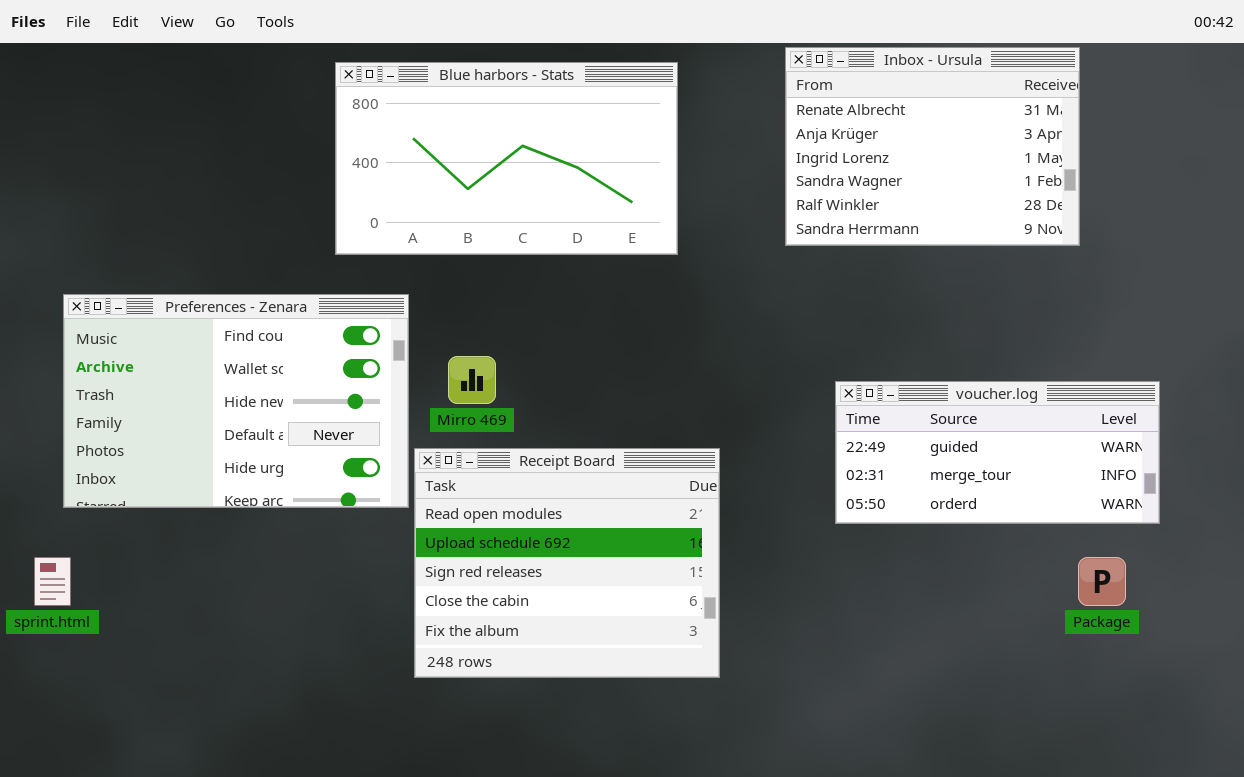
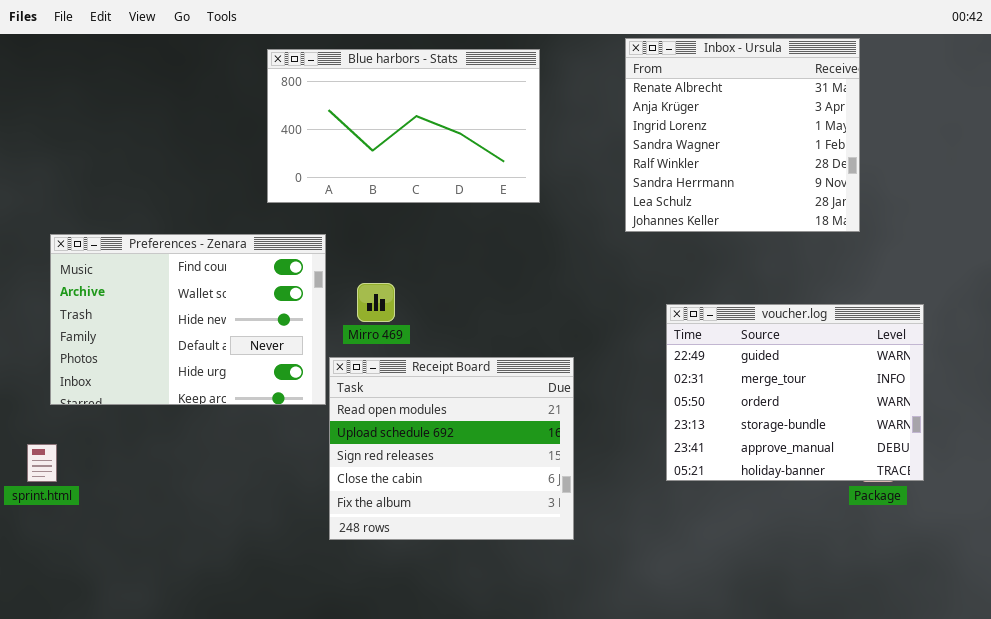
Inbox - Ursula: [785,47,1080,246] -> [625,38,860,232], resized
voucher.log: [835,381,1160,524] -> [666,304,924,481], resized

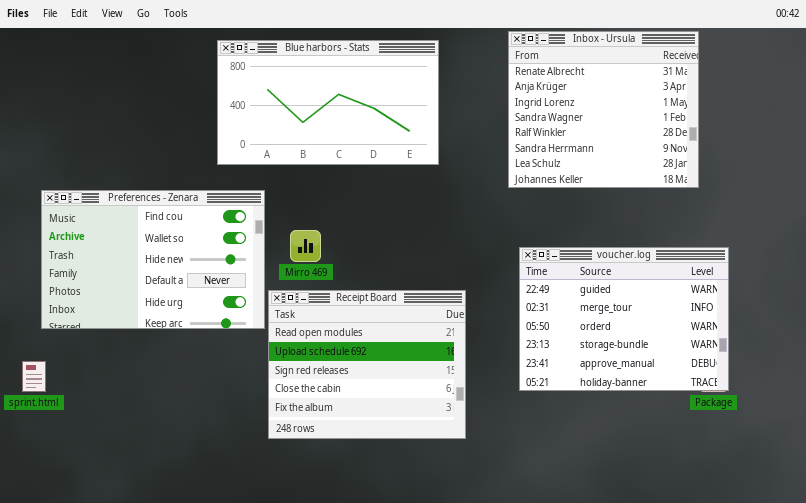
voucher.log: [666,304,924,481] -> [519,247,729,391], moved

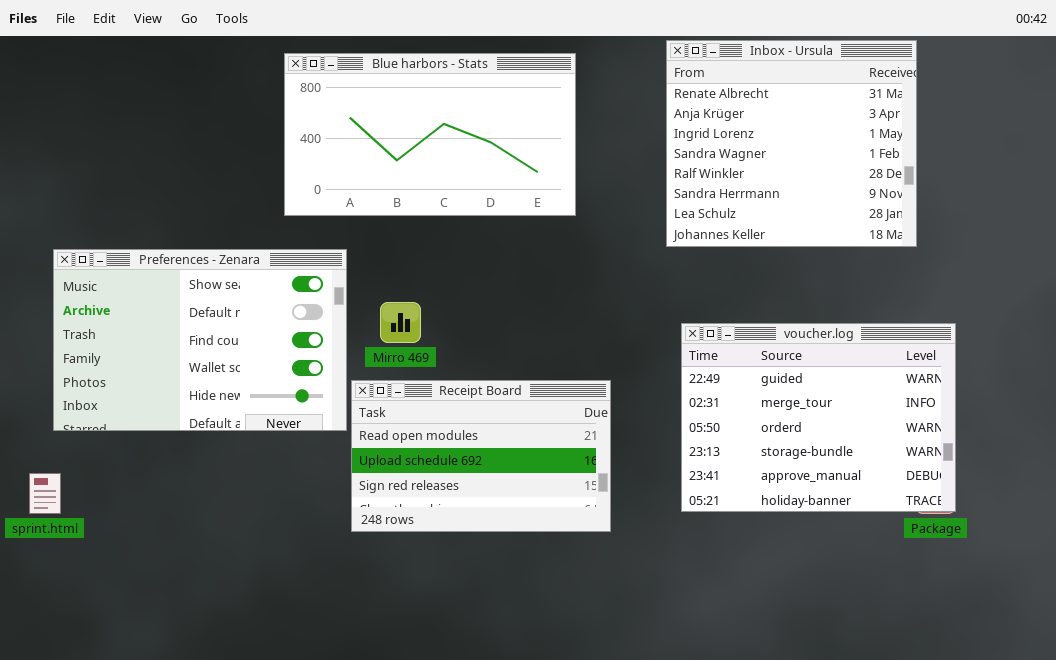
Preferences - Zenara: [41,190,265,329] -> [53,249,347,431], scrolled up 2 rows
Receipt Board: [268,290,466,439] -> [351,380,611,532], resized

